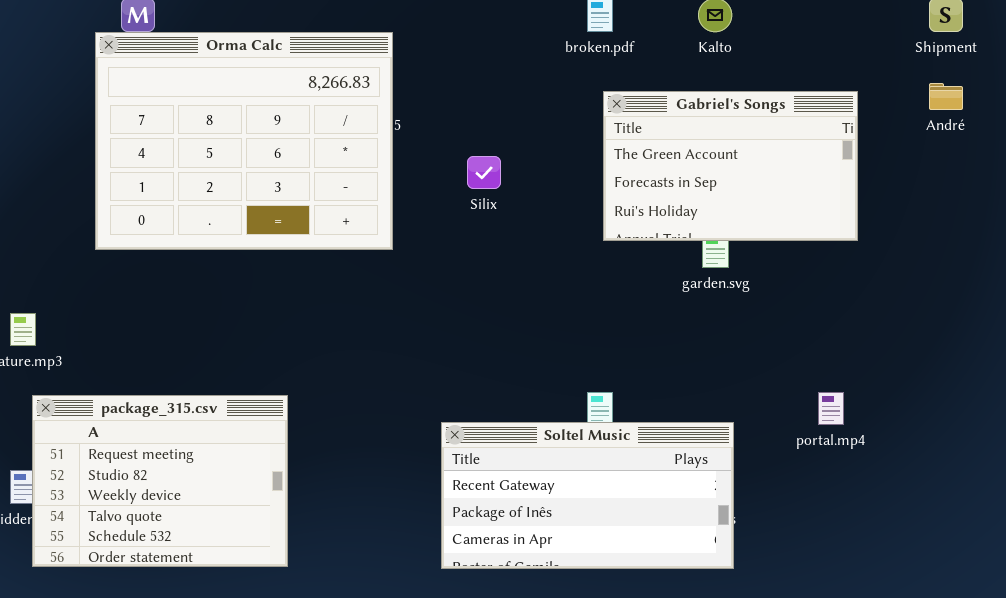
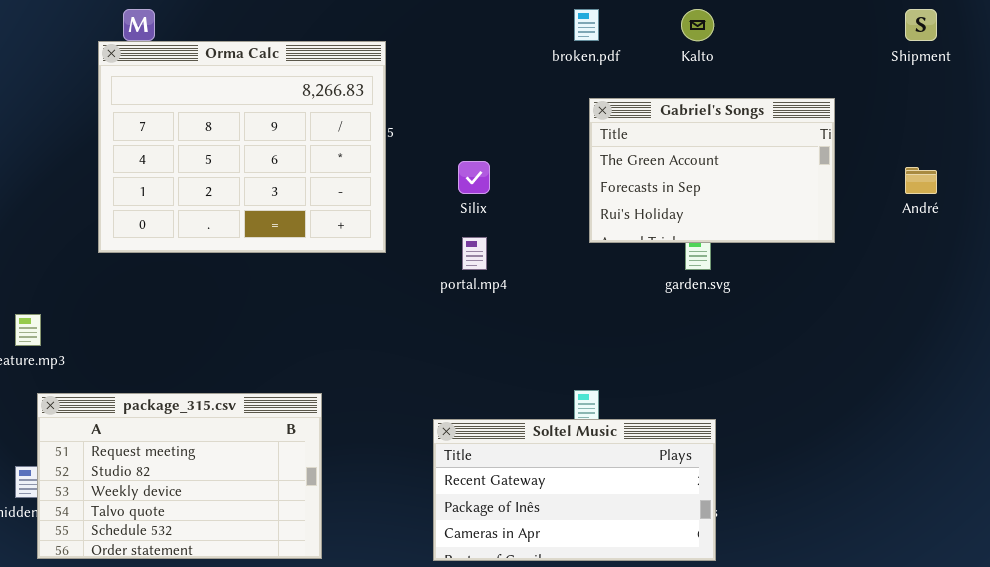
André: [929,83,963,110] -> [905,167,937,194], moved
portal.mp4: [818,392,844,425] -> [462,237,487,270], moved
package_315.csv: [32,395,288,567] -> [37,393,322,559], resized

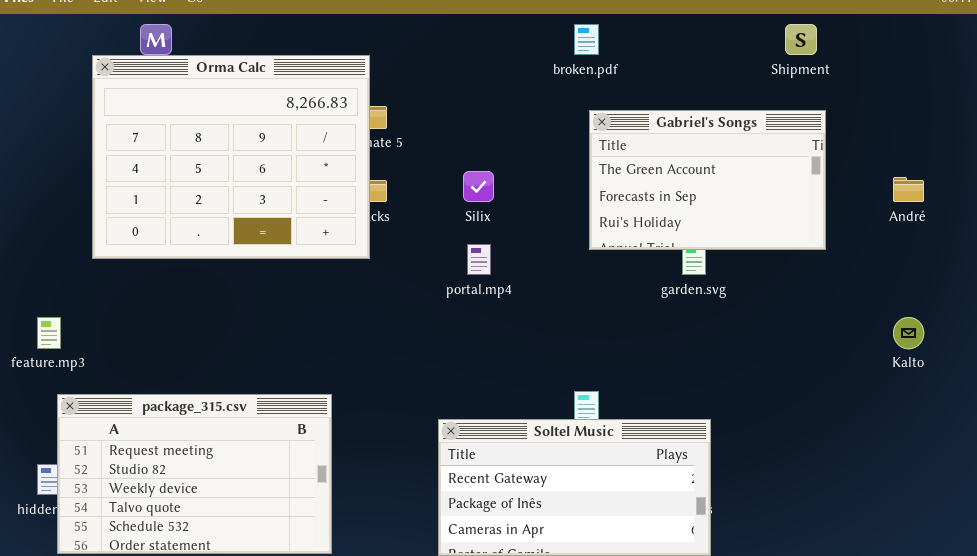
Kalto: [681,9,714,41] -> [893,317,924,349], moved
Shipment: [905,9,937,41] -> [785,24,817,55], moved
Orma Calc: [98,41,386,253] -> [92,55,370,259], moved

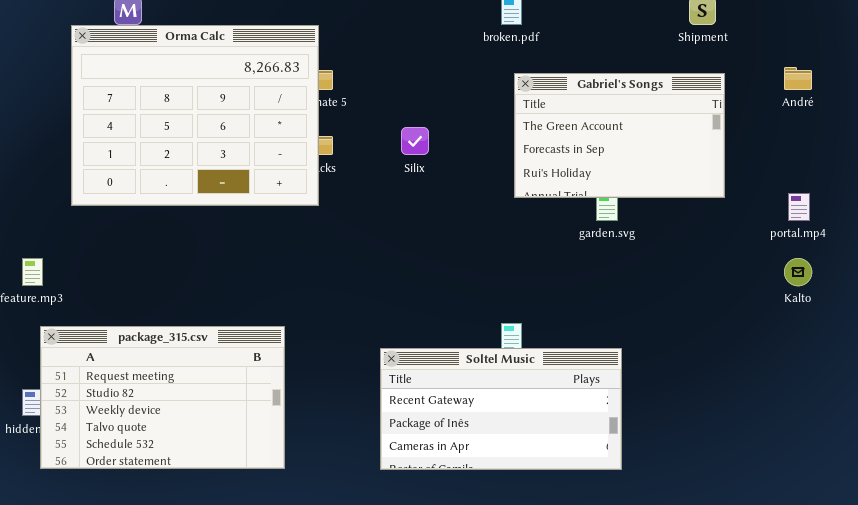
André: [893,177,924,202] -> [784,67,812,90], moved
portal.mp4: [467,244,491,275] -> [788,193,810,221], moved

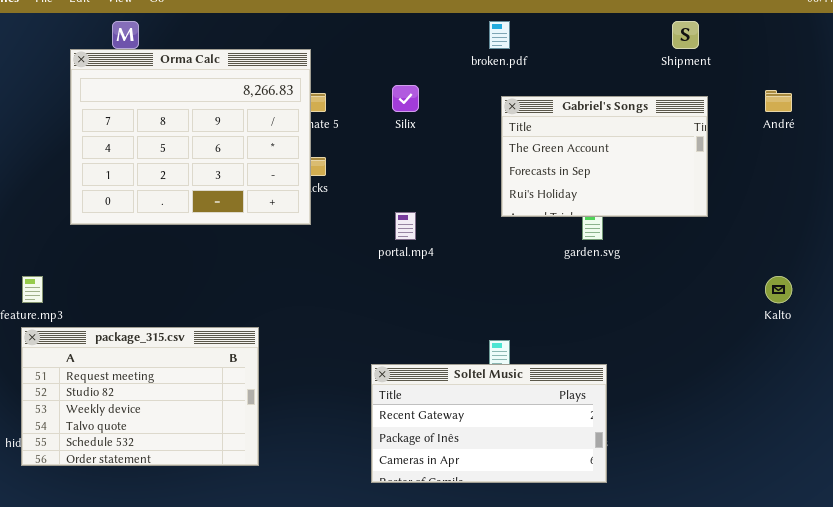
Silix: [401,127,429,155] -> [392,85,419,112], moved
portal.mp4: [788,193,810,221] -> [395,212,416,240], moved
package_315.csv: [40,326,285,469] -> [21,327,259,466], moved

